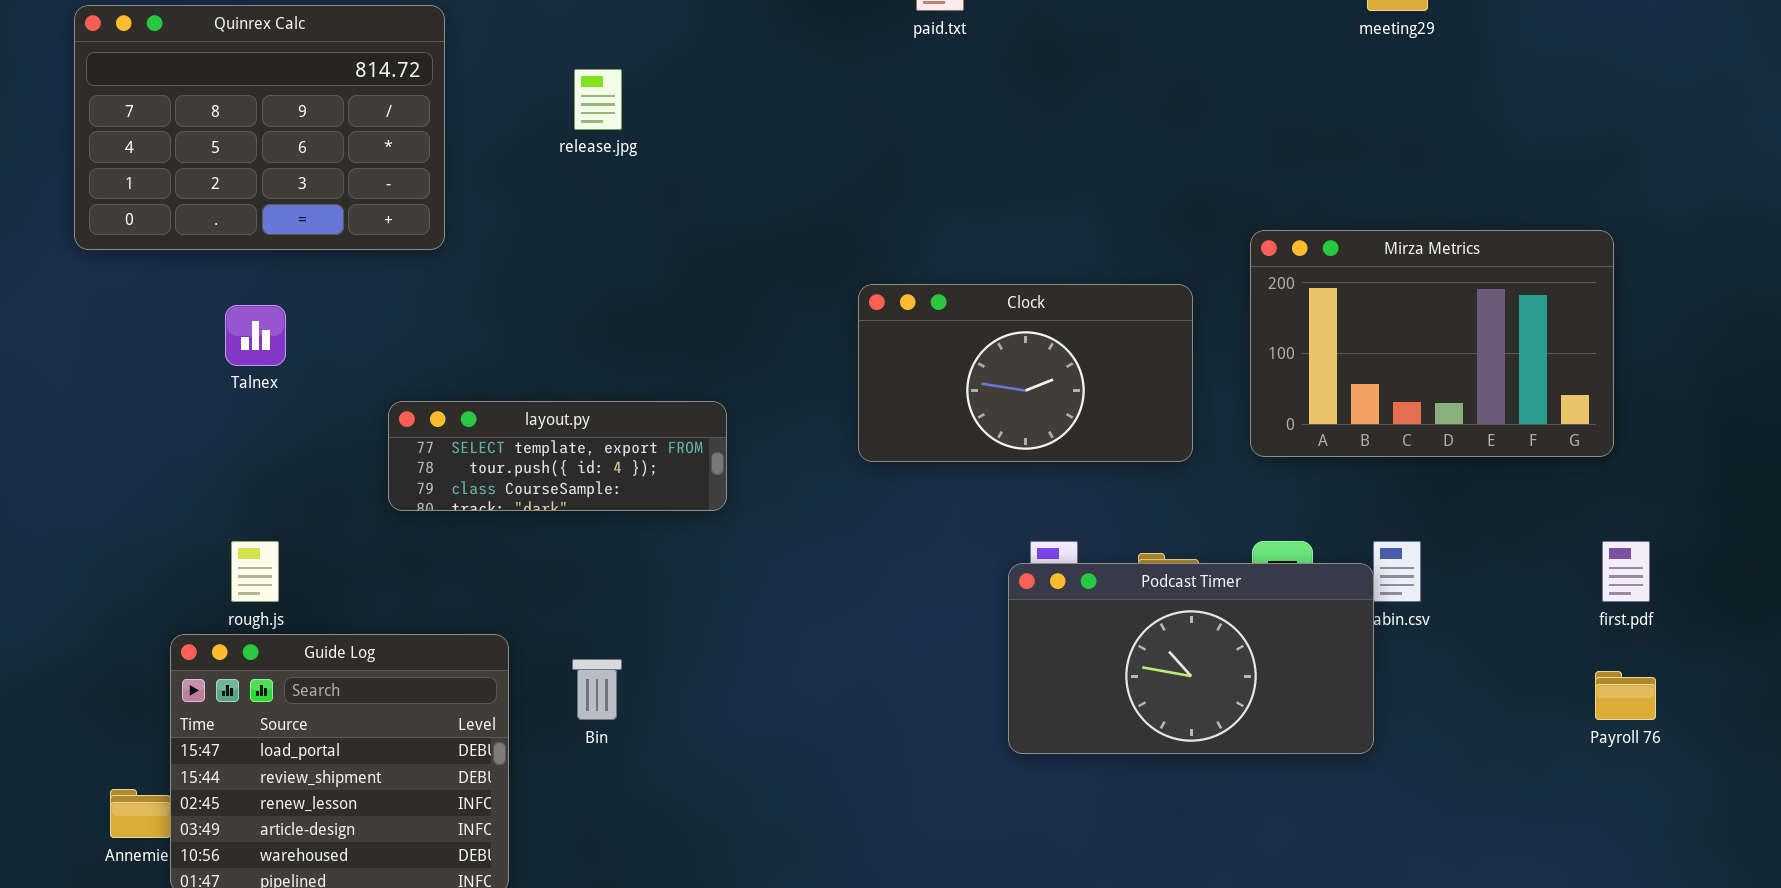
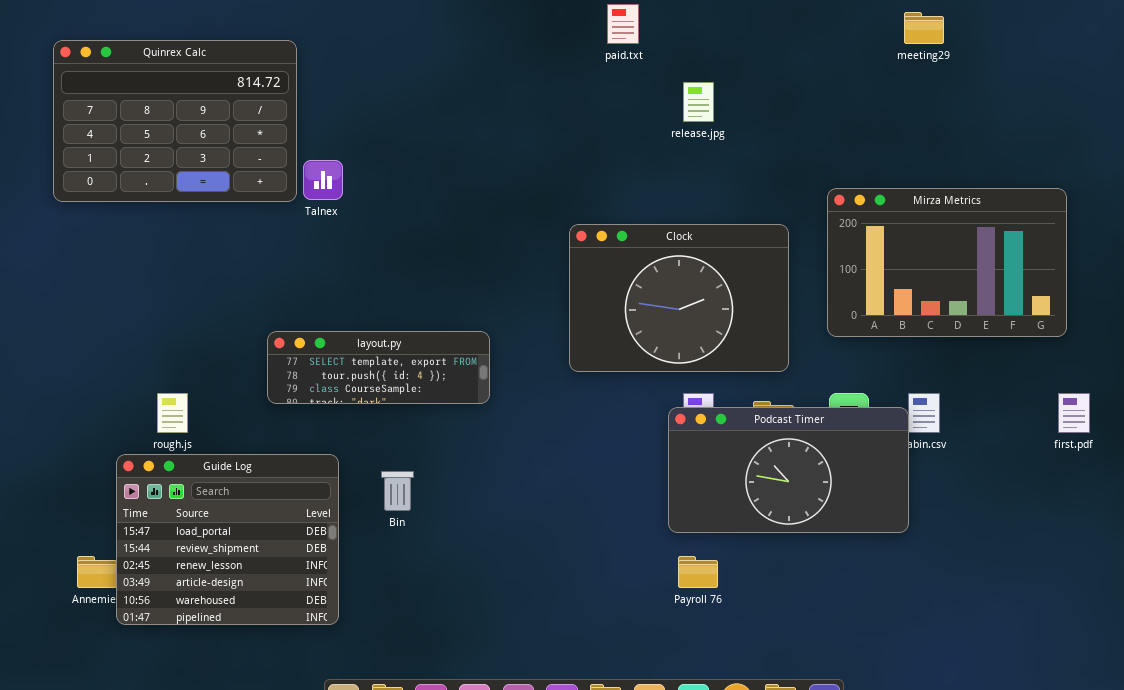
release.jpg: [574,69,622,130] -> [683,82,714,122], moved
Clock: [858,284,1193,462] -> [569,224,789,372], resized
Talnex: [225,305,286,366] -> [303,160,343,200], moved
layout.py: [388,401,727,511] -> [267,331,490,404], moved
Payroll 76: [1595,671,1656,720] -> [678,556,718,588], moved

